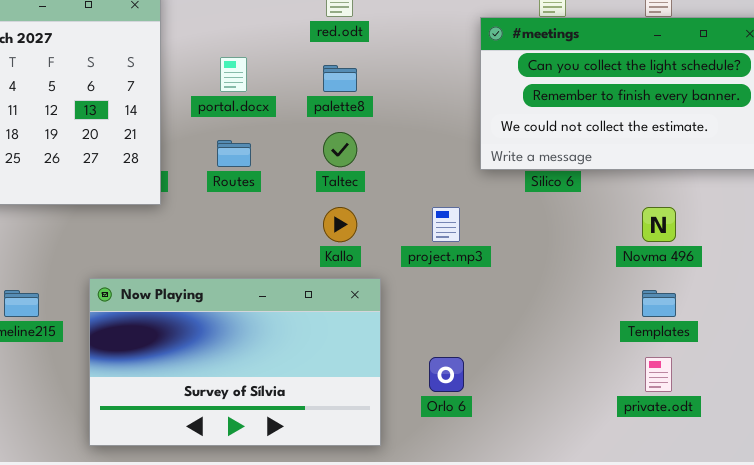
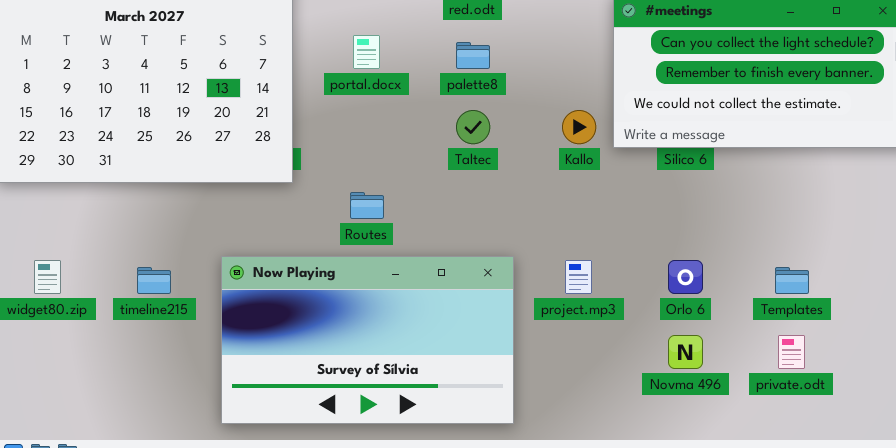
Routes: [217,140,251,167] -> [350,192,384,219], moved
Kallo: [323,207,357,242] -> [562,110,596,144], moved
project.mp3: [432,207,460,242] -> [565,260,592,294], moved
Novma 496: [642,207,676,242] -> [668,335,703,369], moved
Orlo 6: [429,357,464,392] -> [668,260,703,294], moved

